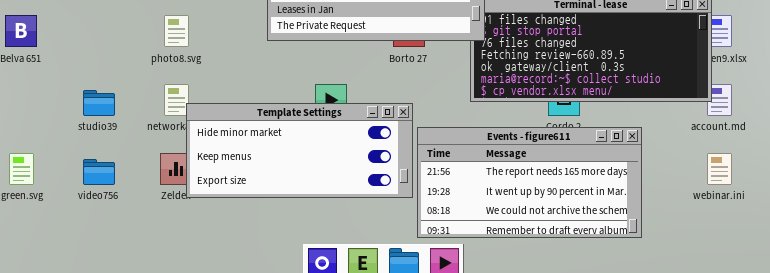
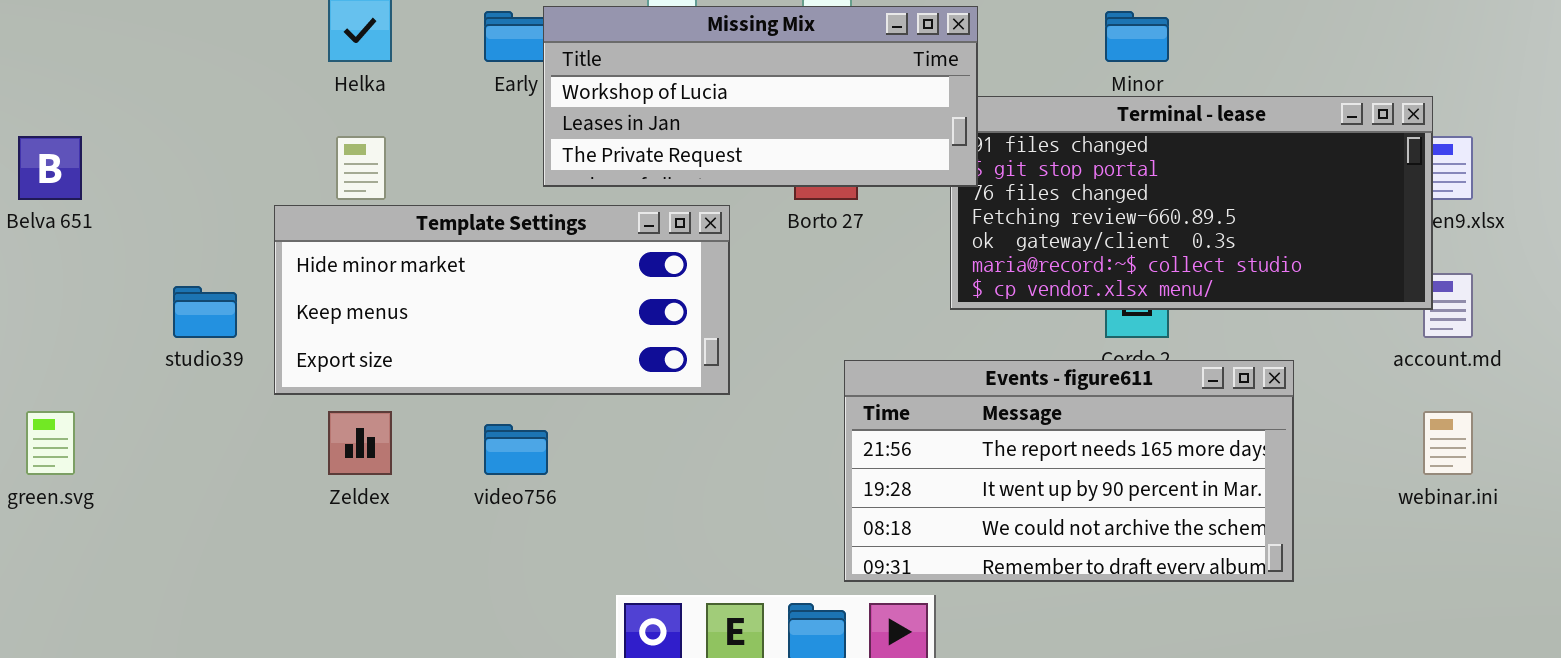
Template Settings: [186,103,413,198] -> [274,205,730,395], moved
video756: [83,159,115,185] -> [484,424,548,475], moved

